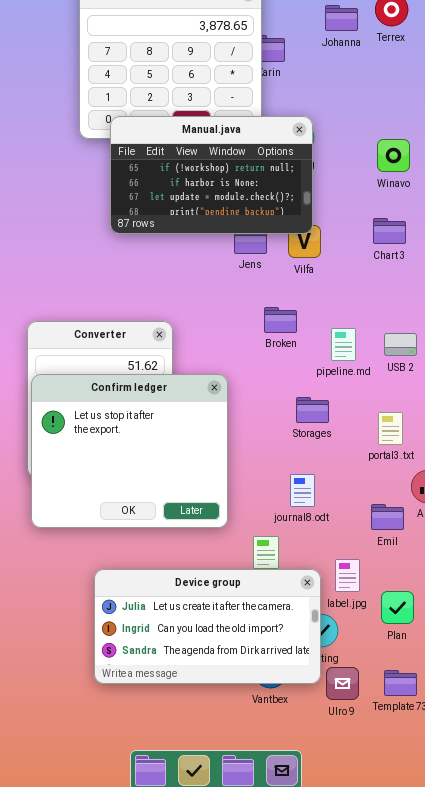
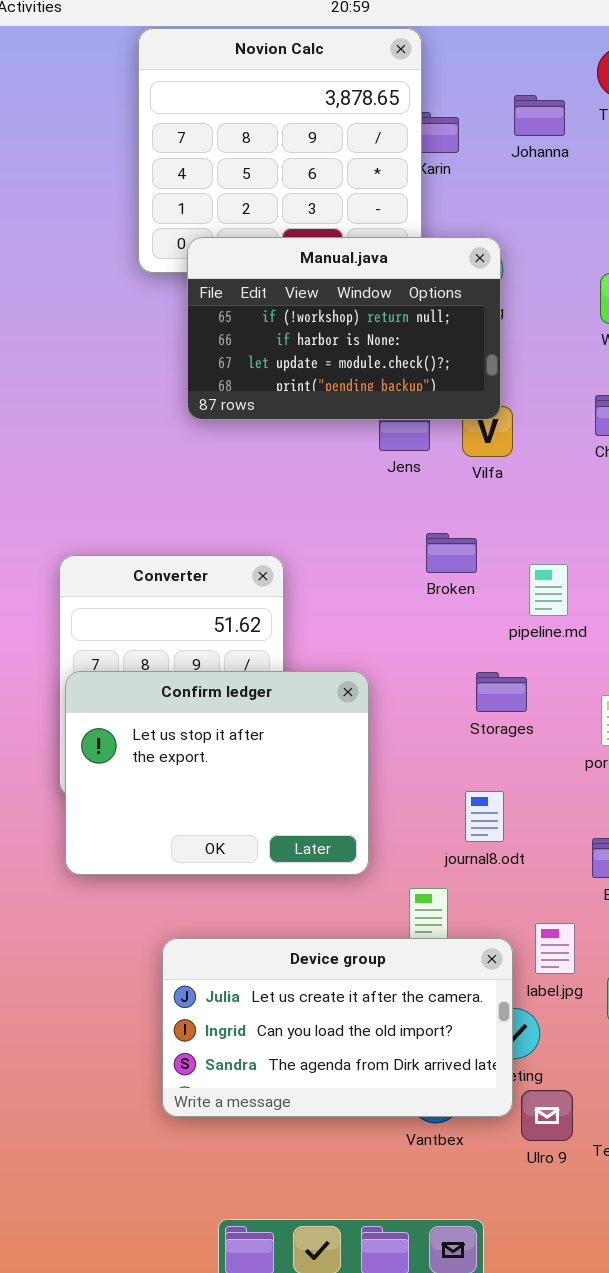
Johanna: [325,5,358,31] -> [514,95,565,136], moved
Confirm ledger: [31,374,228,528] -> [65,671,369,875], resized

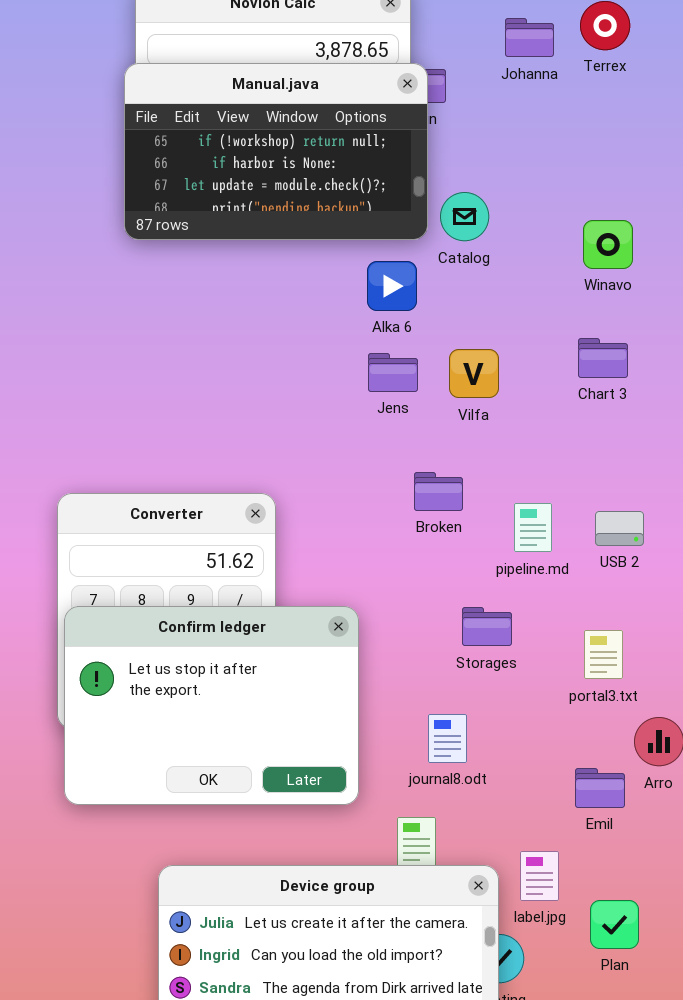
Johanna: [514,95,565,136] -> [505,18,554,57], moved
Manual.java: [187,237,501,420] -> [124,63,428,240], moved
journal8.odt: [465,791,504,842] -> [428,714,467,763], moved

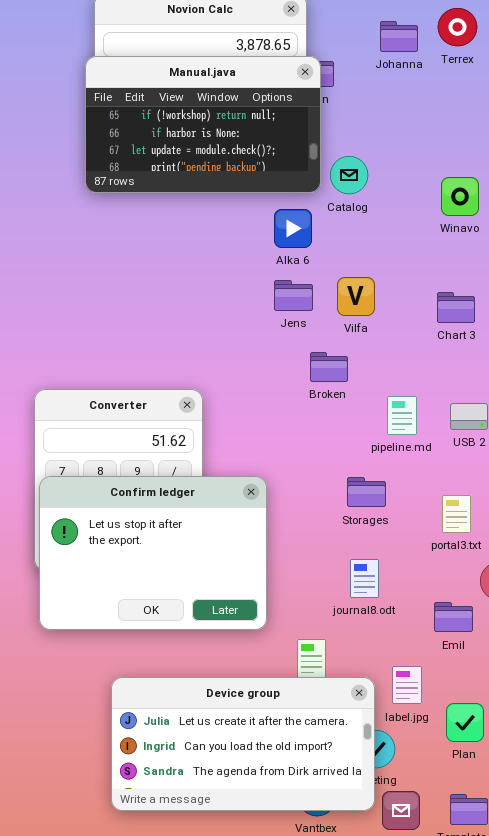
Chart 3: [578,338,628,378] -> [437,292,475,323], moved
Broken: [414,472,463,511] -> [310,352,348,382], moved
journal8.odt: [428,714,467,763] -> [350,559,379,598], moved

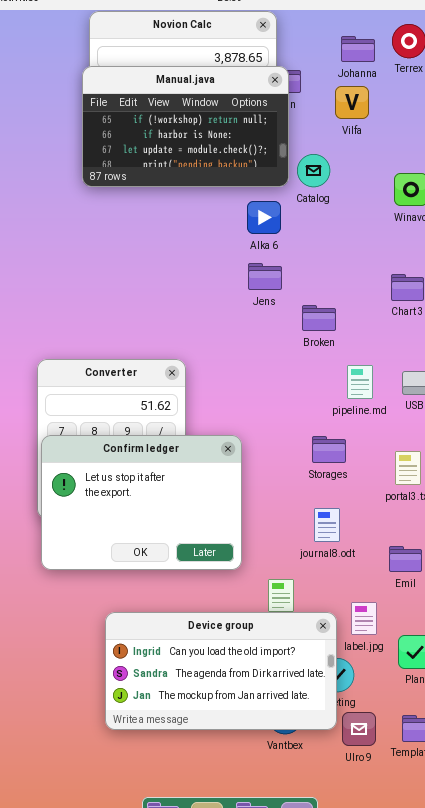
Vilfa: [337,277,375,316] -> [335,86,369,119], moved
Broken: [310,352,348,382] -> [302,305,336,331], moved
Device group: [111,677,375,811] -> [105,612,337,730], scrolled down 1 row

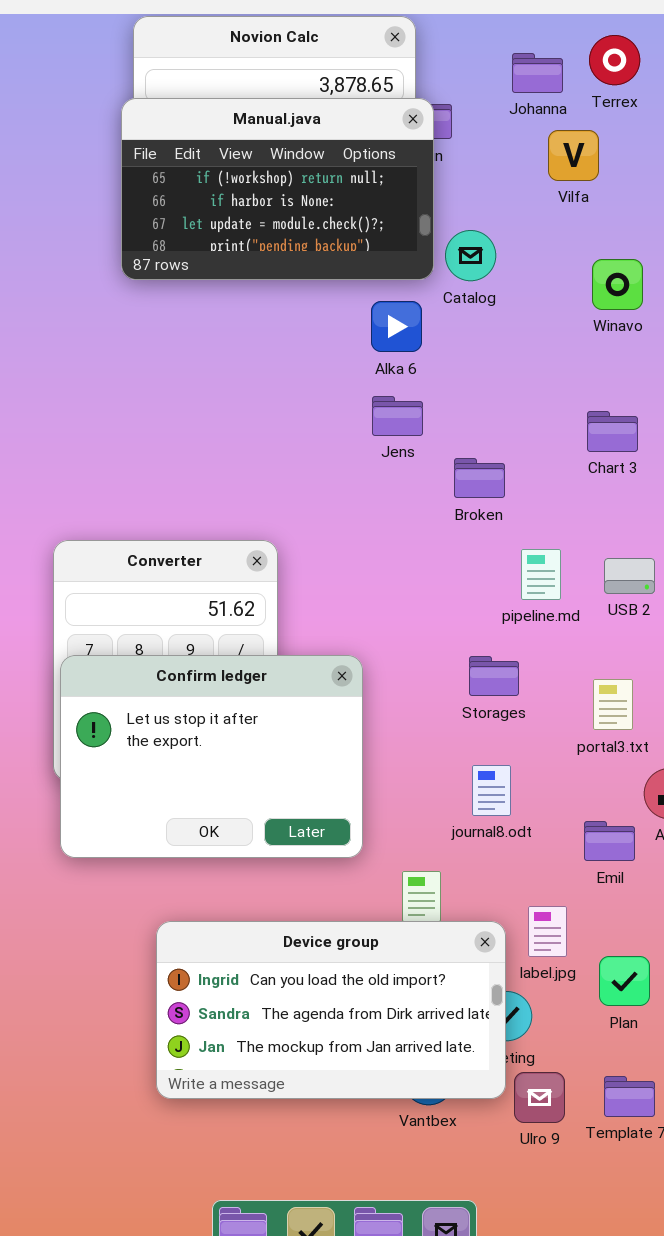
Vilfa: [335,86,369,119] -> [548,130,599,181], moved

